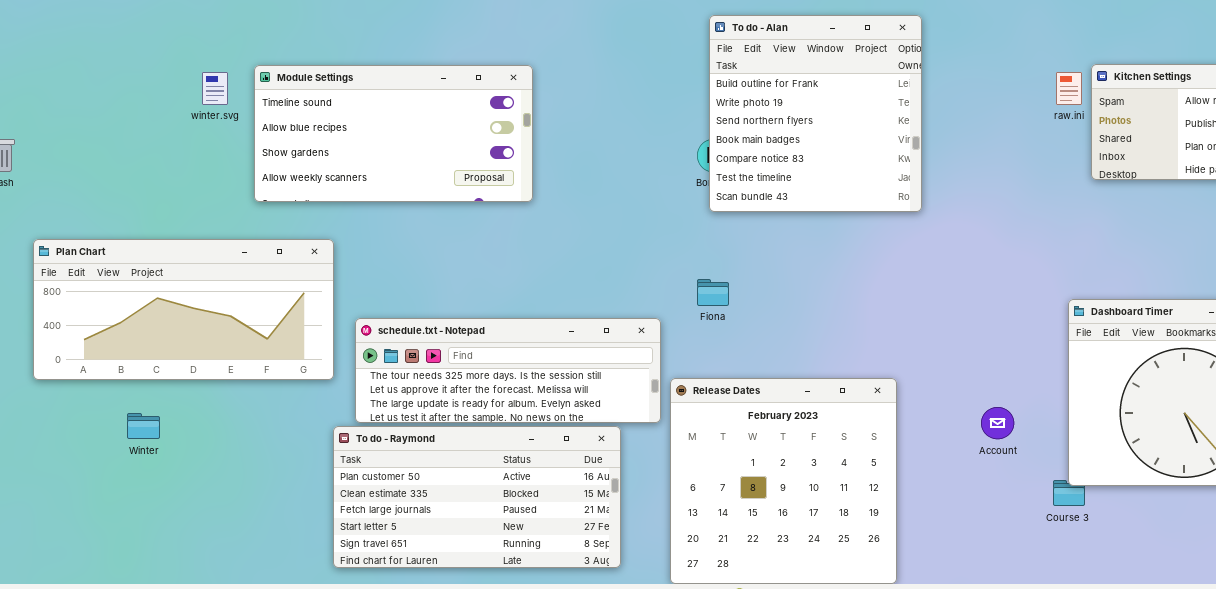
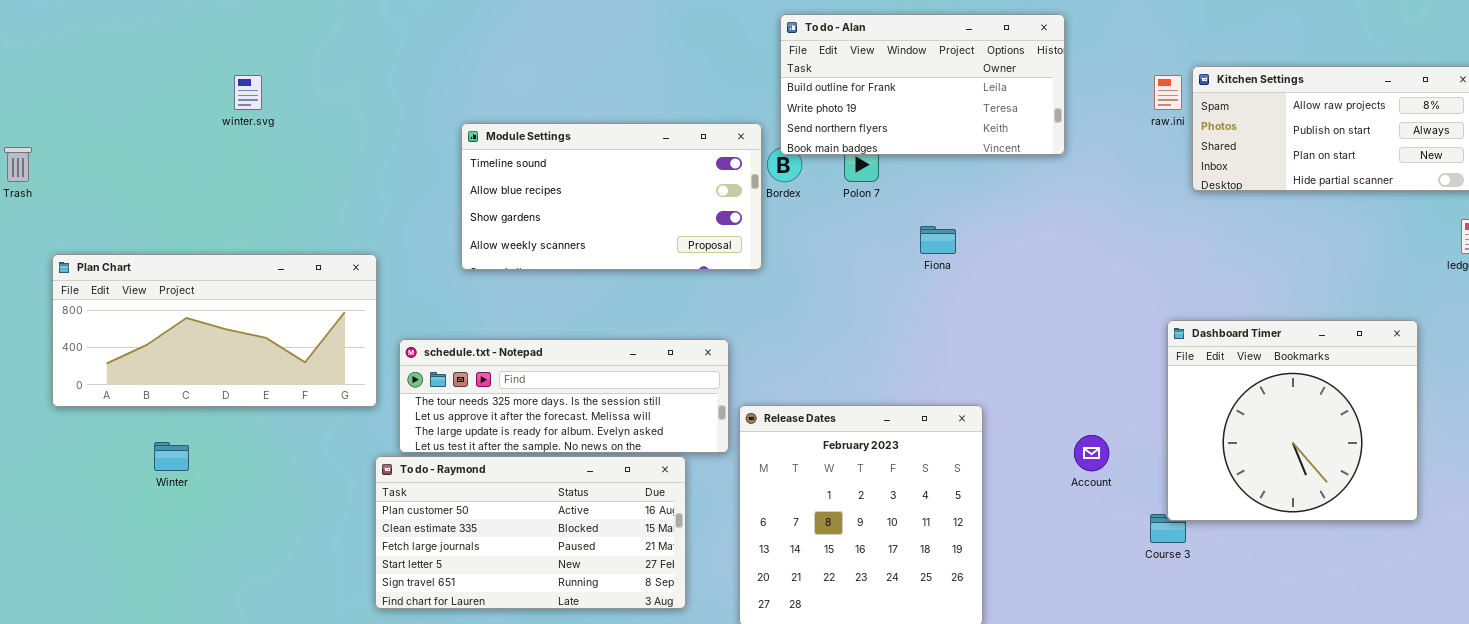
To do - Alan: [709,15,922,212] -> [780,14,1065,155], resized
Module Settings: [254,65,533,202] -> [461,123,762,270], moved
Fiona: [697,279,729,306] -> [920,226,956,254], moved

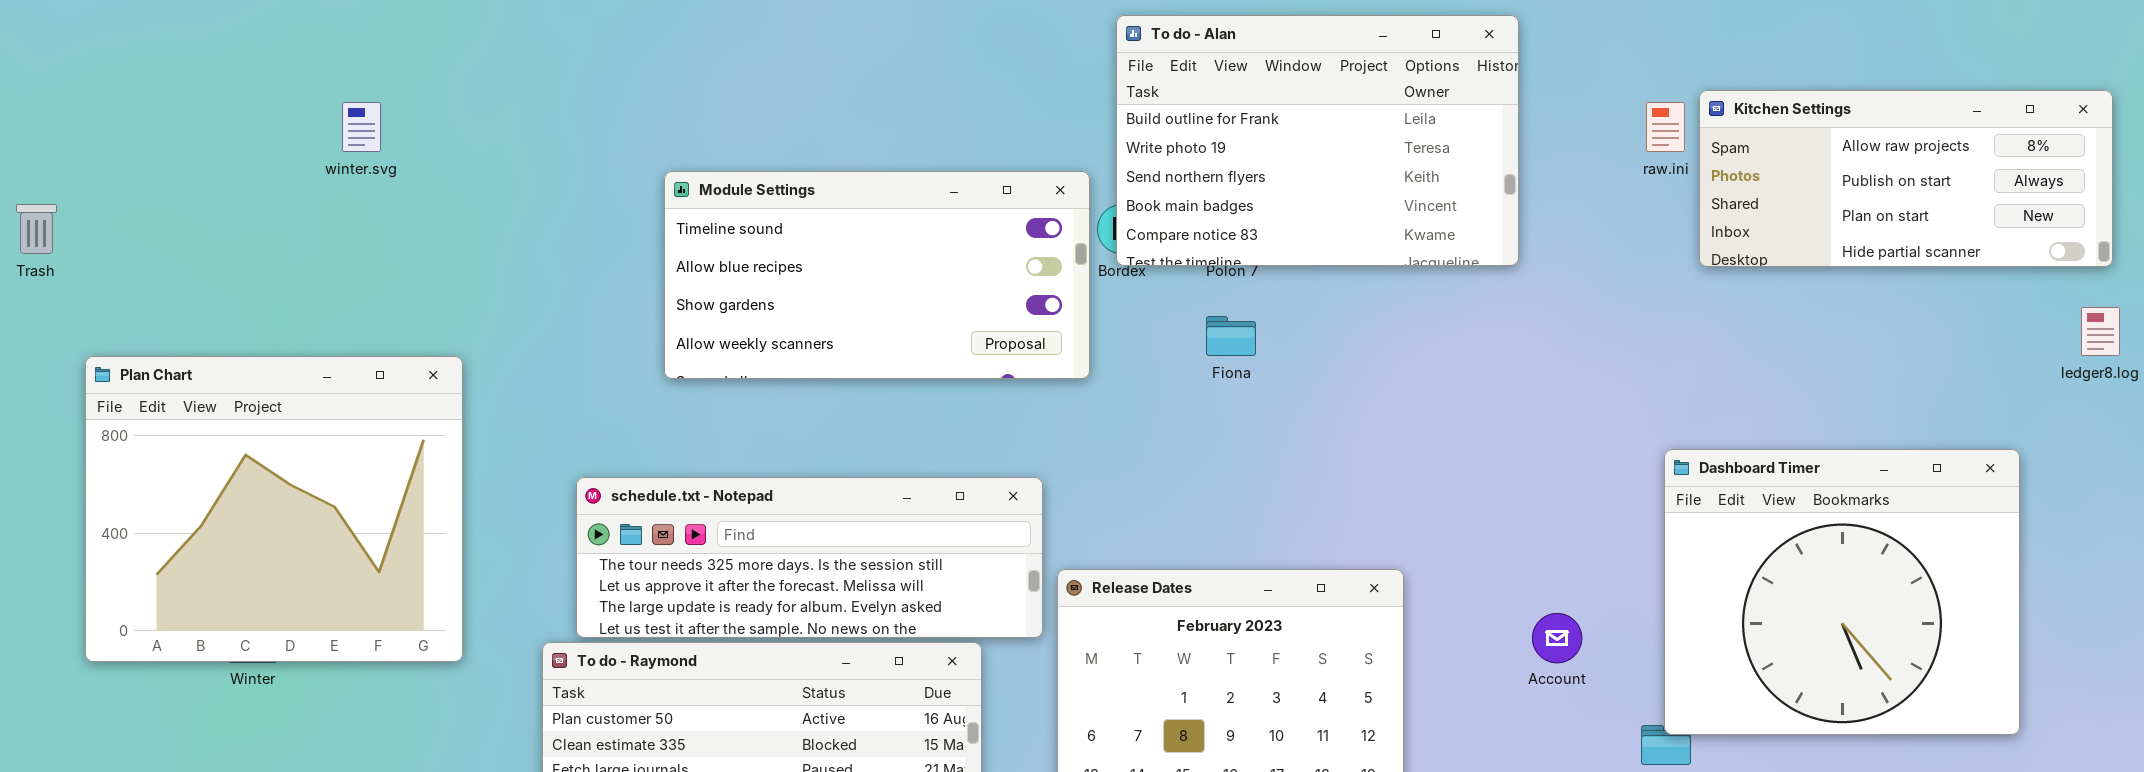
To do - Alan: [780,14,1065,155] -> [1116,15,1519,266], resized
Fiona: [920,226,956,254] -> [1206,316,1256,356], moved
Plan Chart: [52,254,377,407] -> [85,356,463,662], resized

